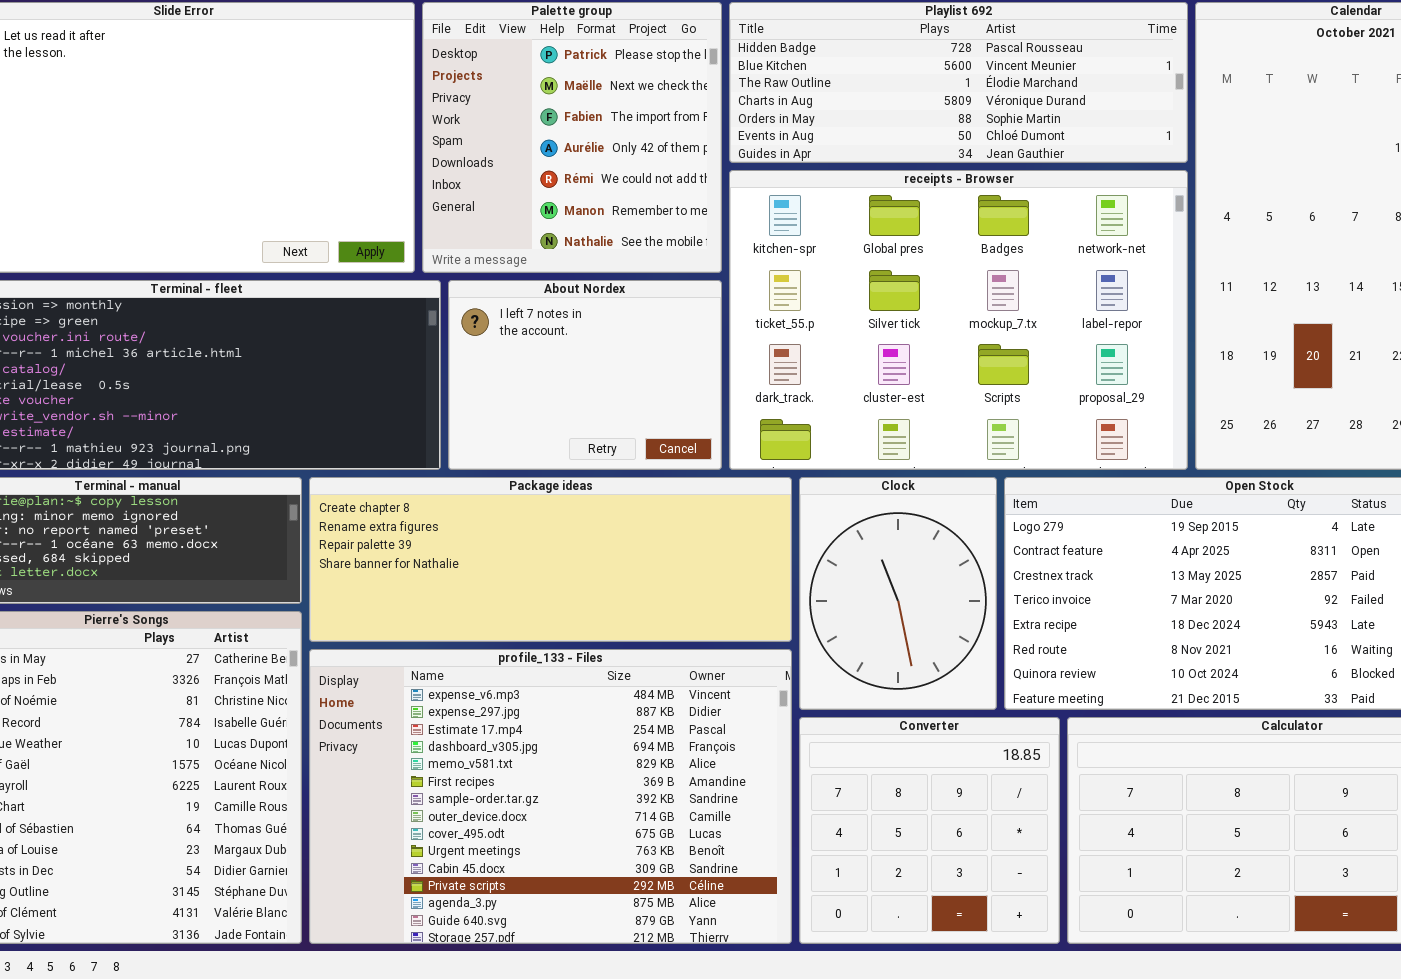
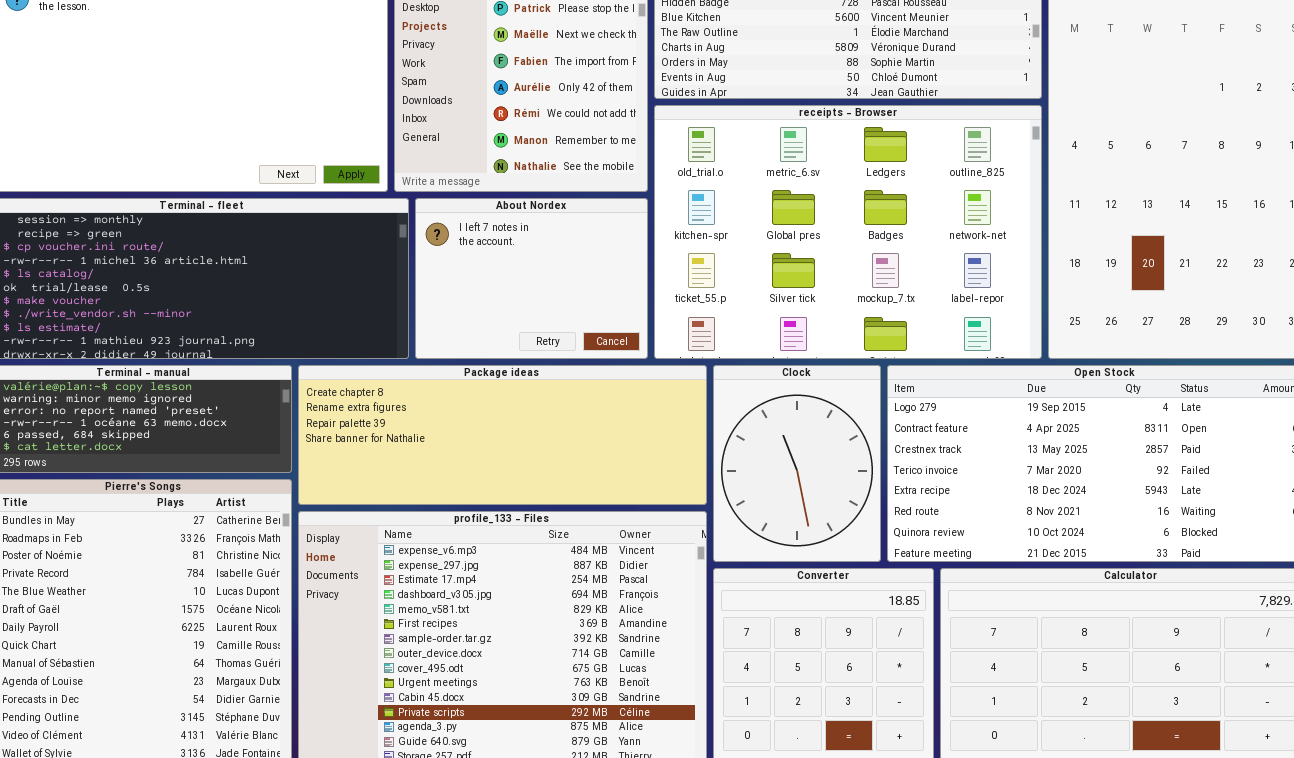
receipts - Browser: [729,170,1188,470] -> [654,105,1042,359], scrolled up 1 row

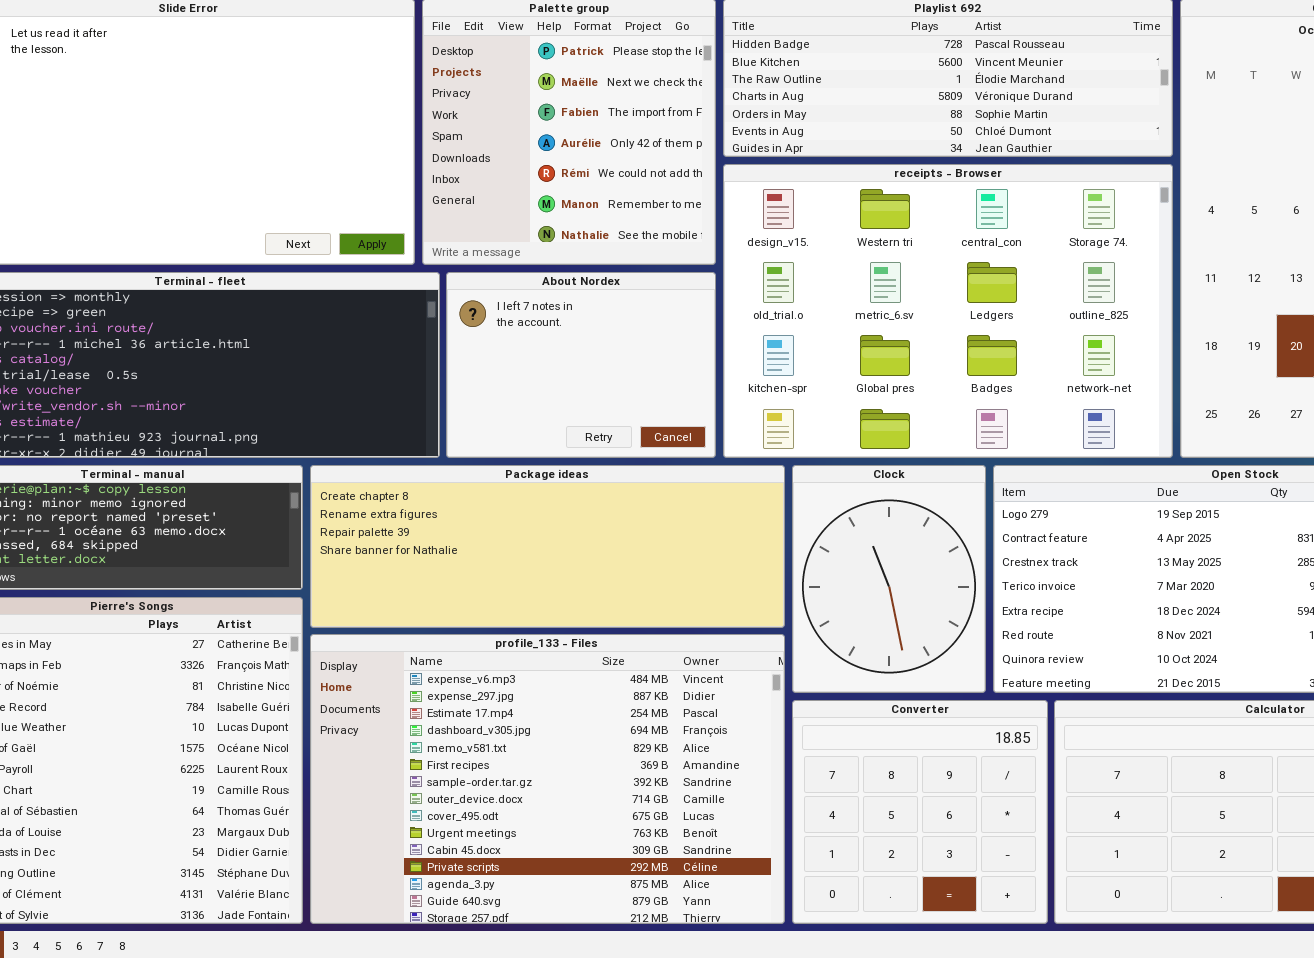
receipts - Browser: [654,105,1042,359] -> [723,164,1173,458], scrolled up 1 row

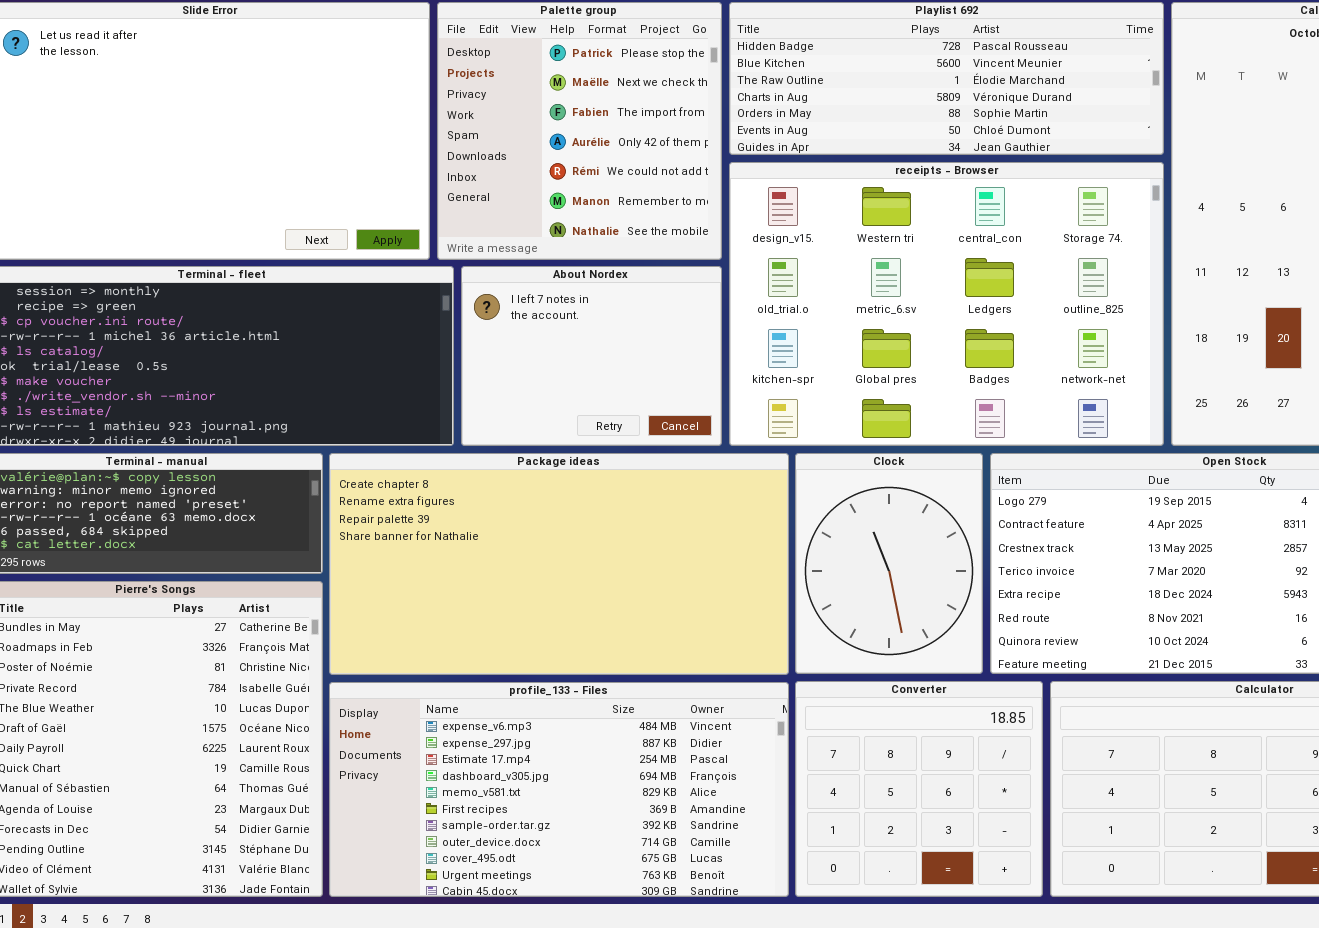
Package ideas: [310,465,785,628] -> [329,453,789,675], resized
profile_133 - Files: [310,634,785,924] -> [329,682,789,897], resized

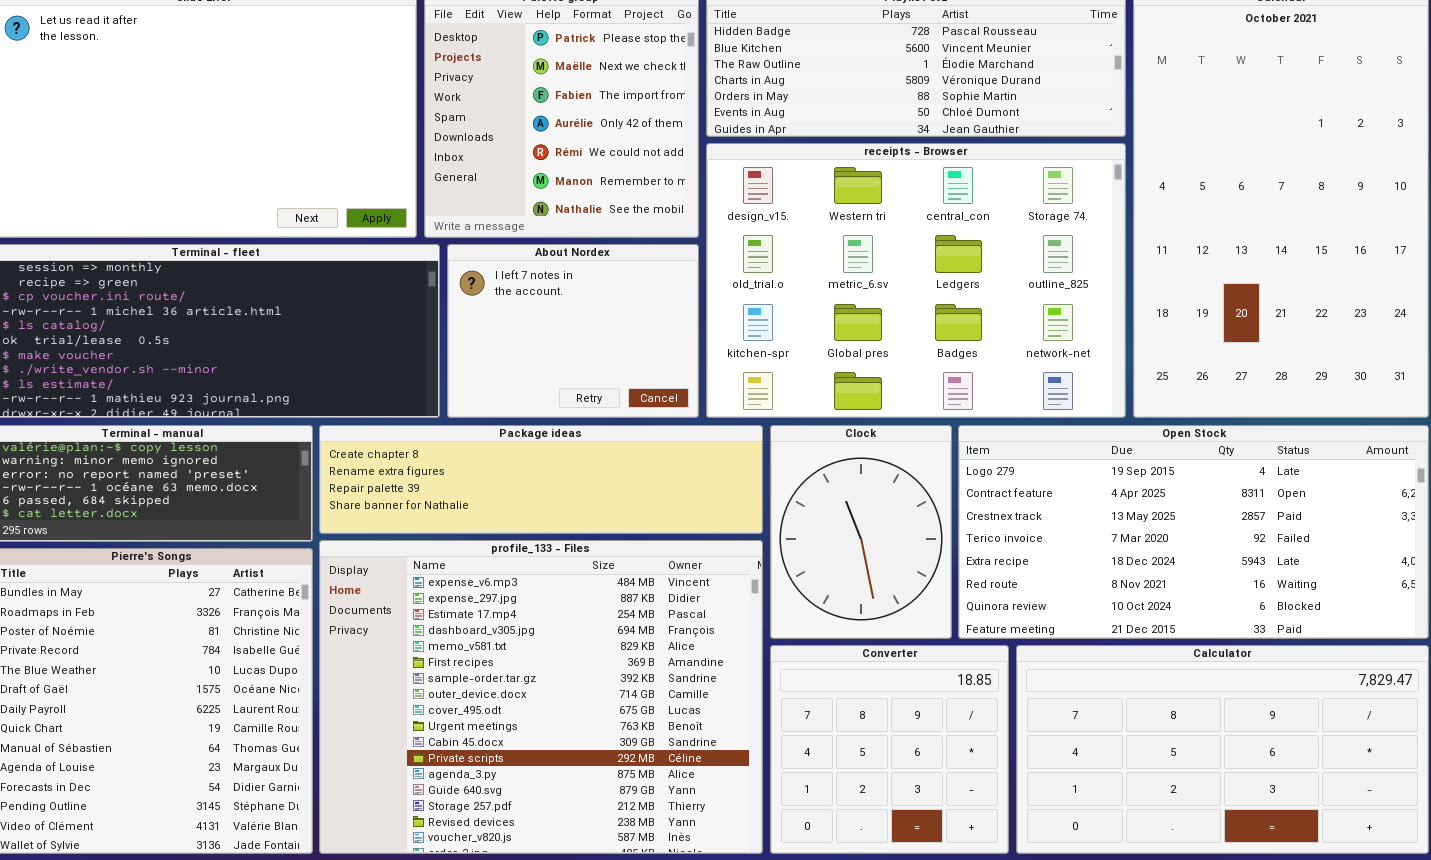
Package ideas: [329,453,789,675] -> [319,425,763,534], resized
profile_133 - Files: [329,682,789,897] -> [319,540,763,854], resized

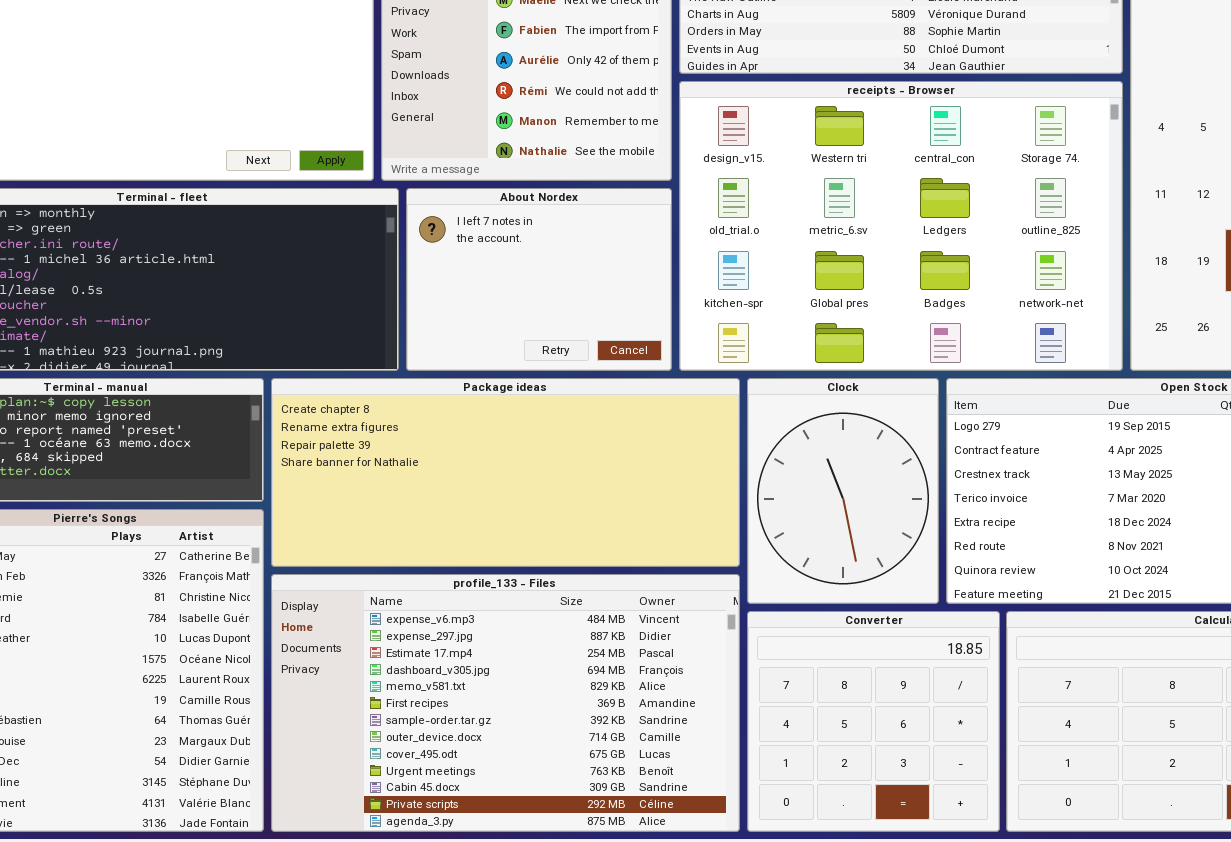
Package ideas: [319,425,763,534] -> [271,378,740,567], resized
profile_133 - Files: [319,540,763,854] -> [271,574,740,832], resized

